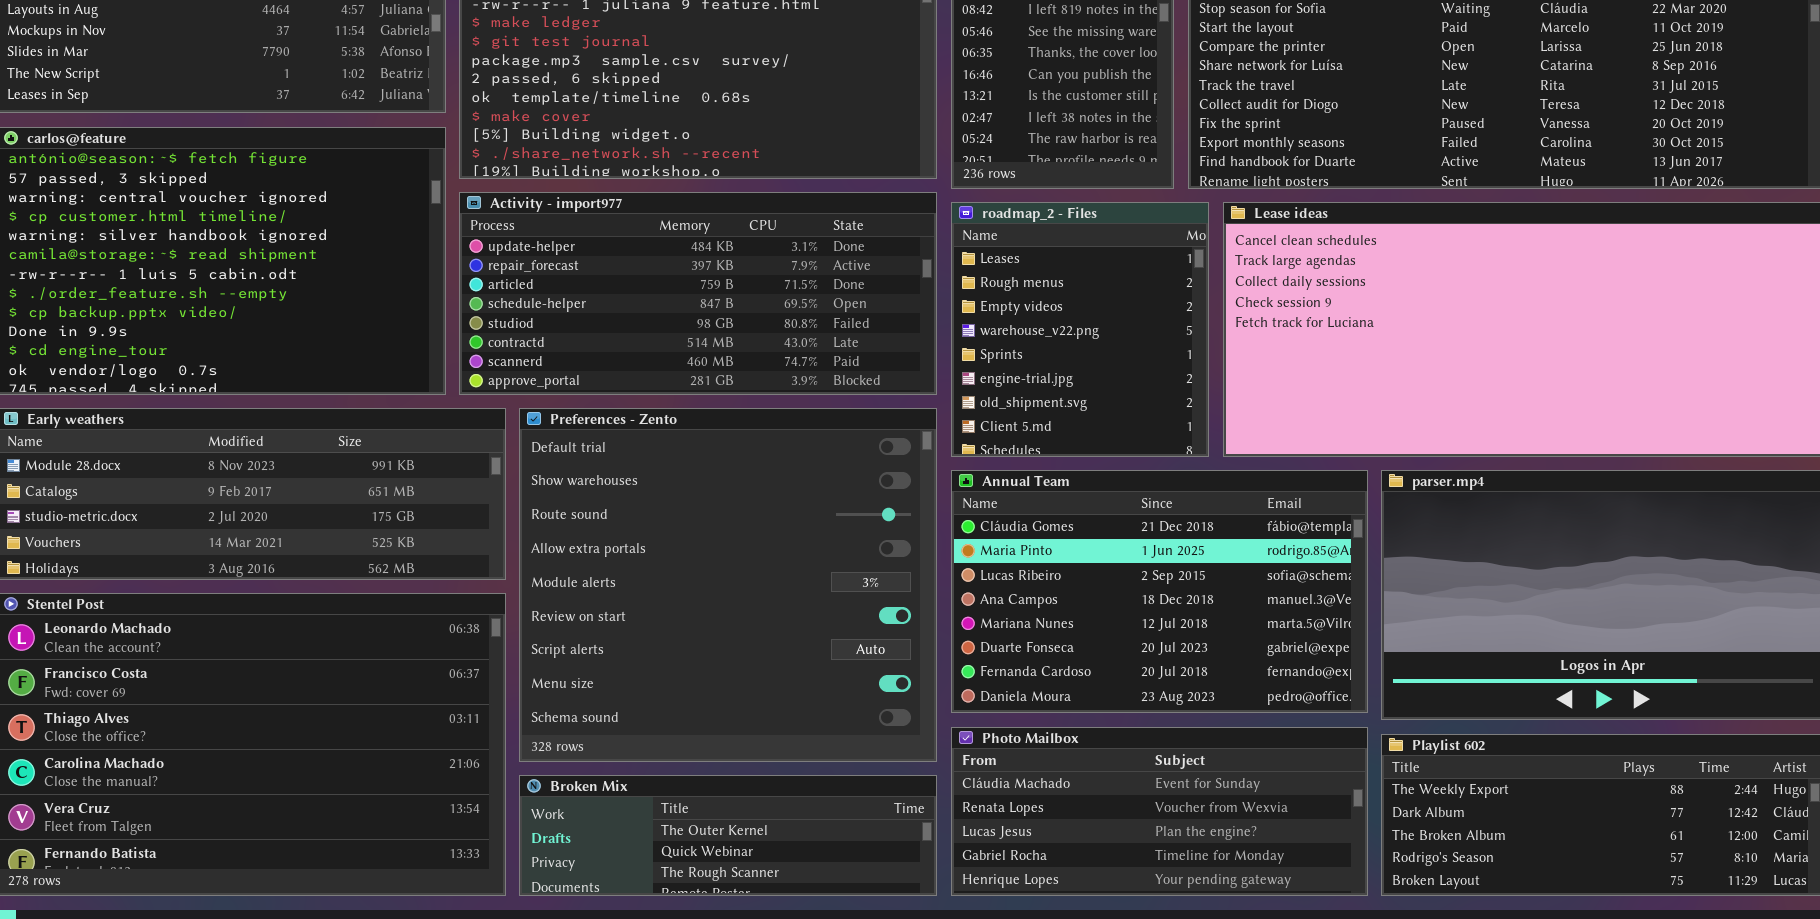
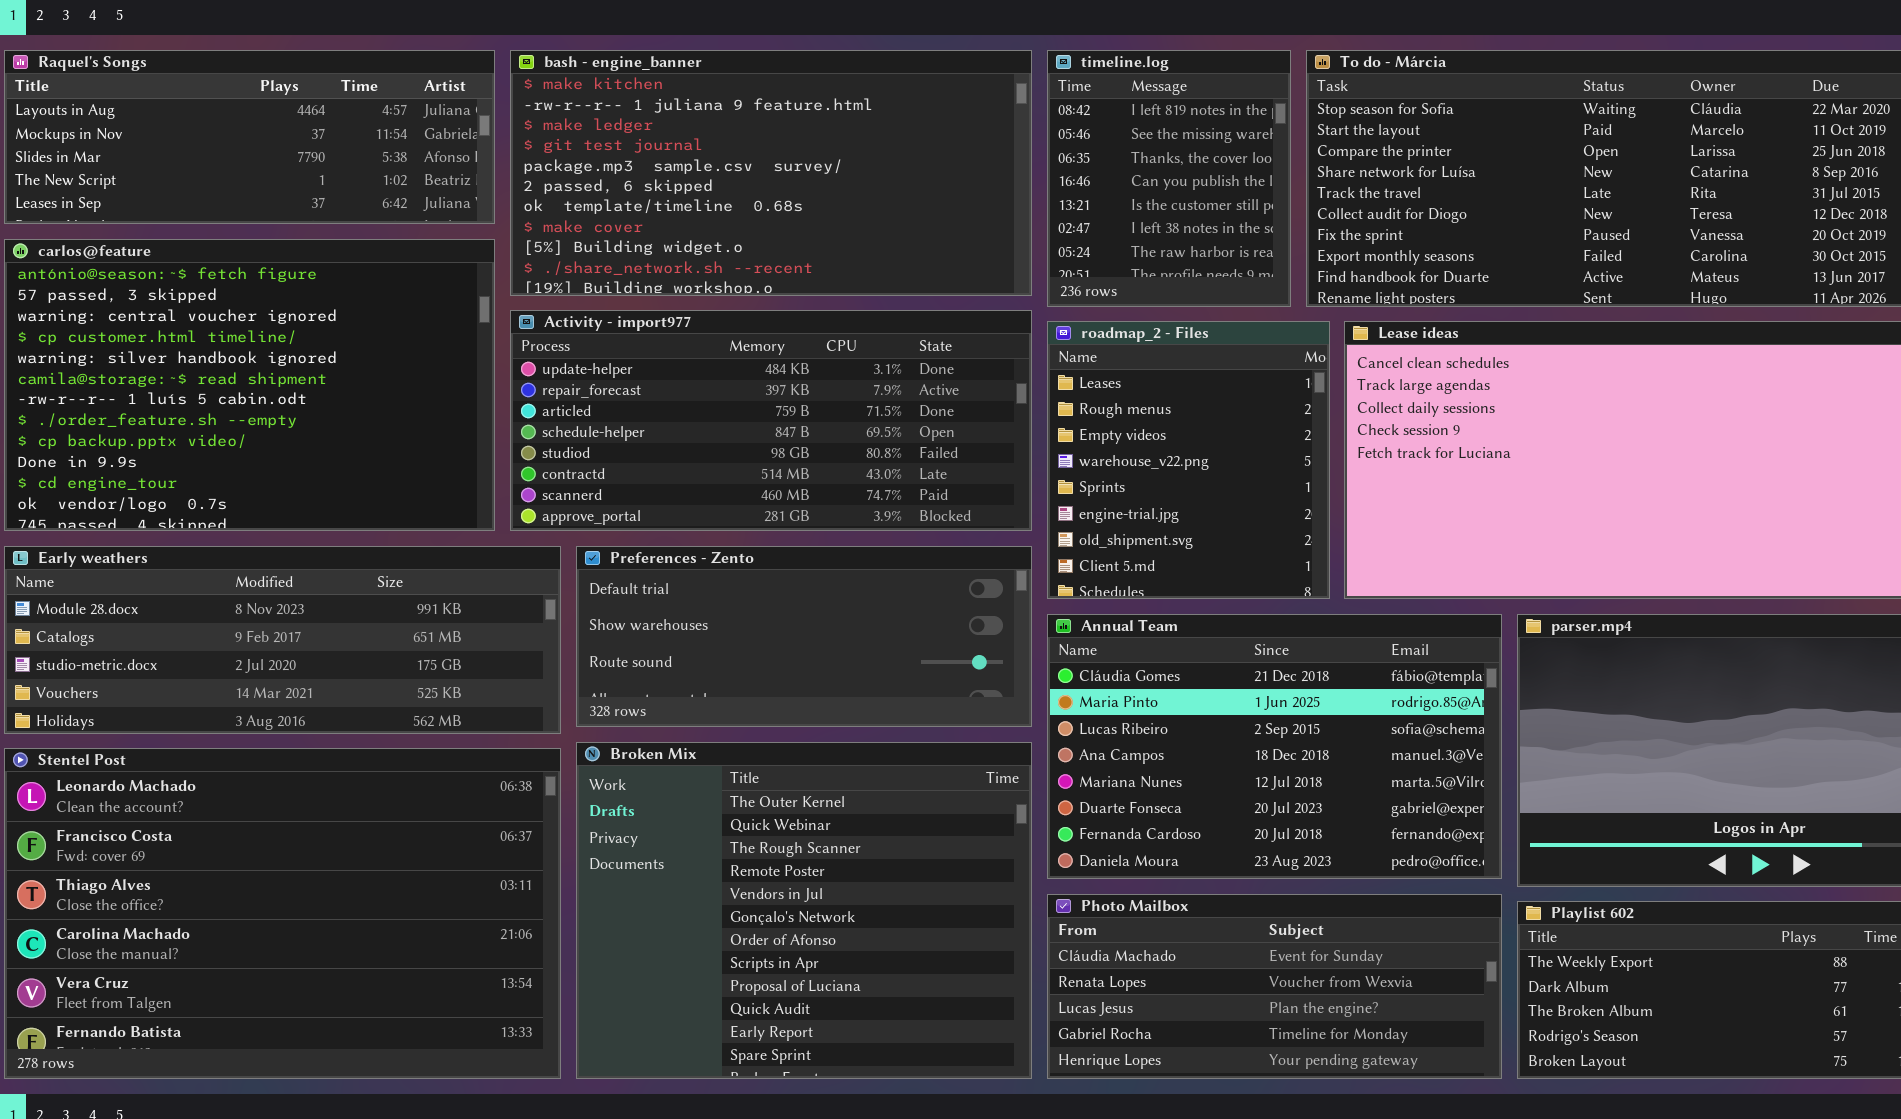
Preferences - Zento: [519,408,937,762] -> [576,546,1032,727], resized
Broken Mix: [519,775,937,896] -> [576,742,1032,1079], resized

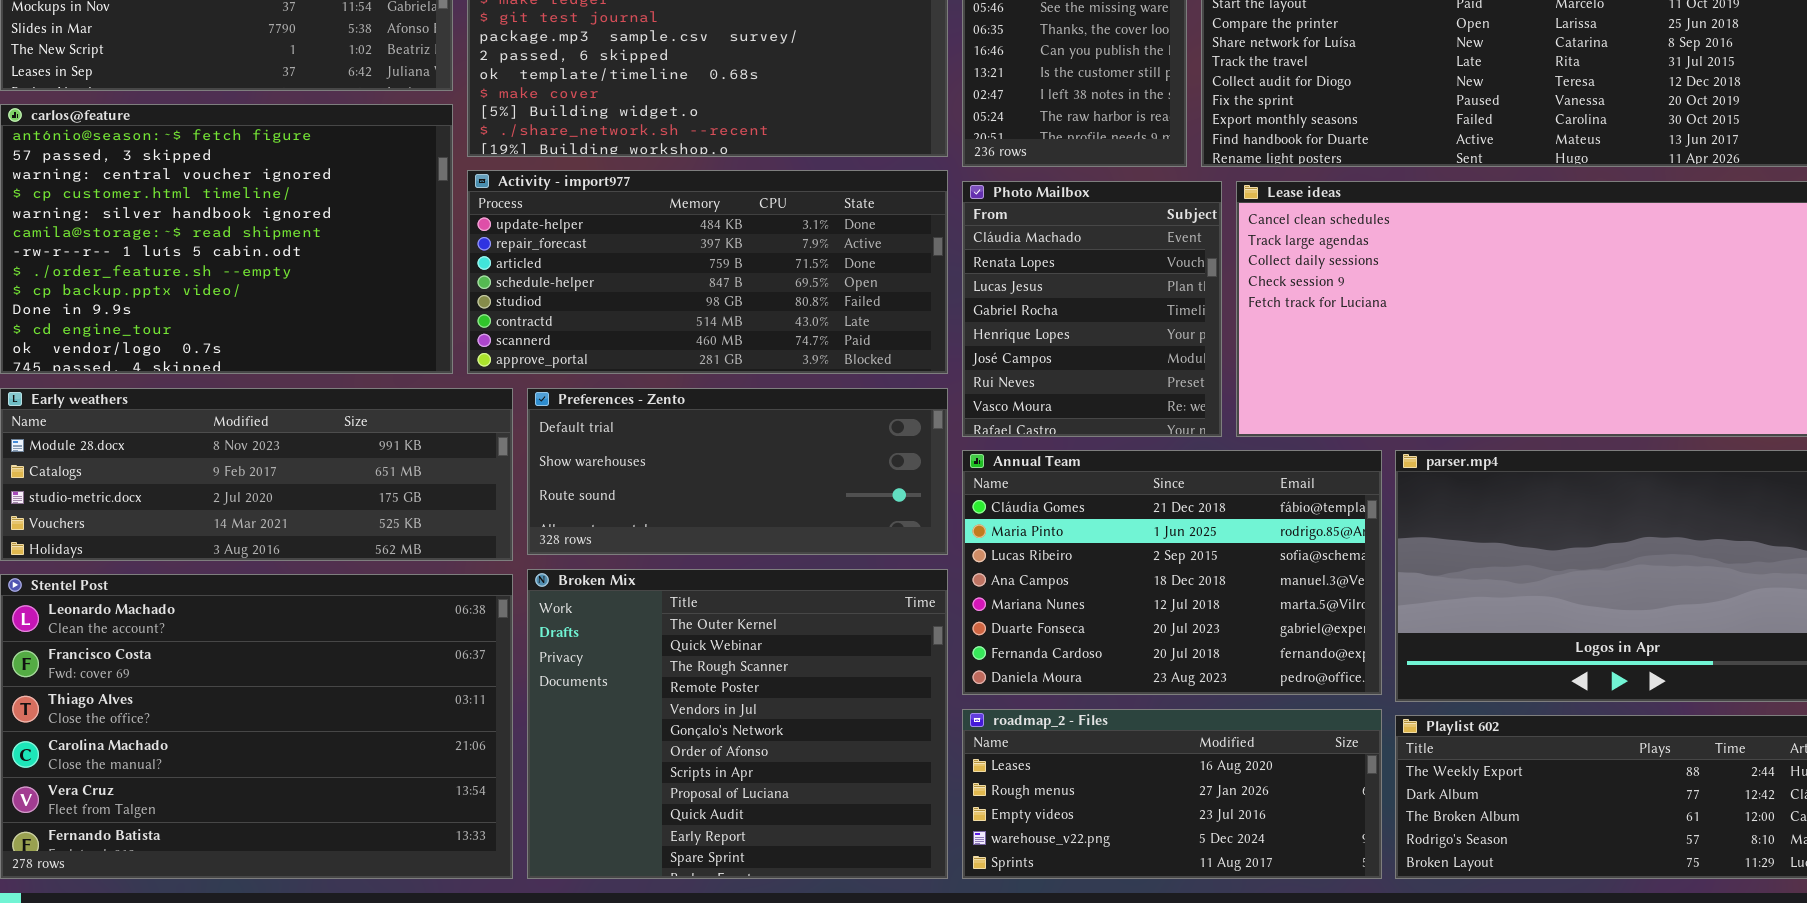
roadmap_2 - Files: [1047,321,1330,599] -> [962,709,1382,879], moved, resized
Photo Mailbox: [1047,894,1502,1079] -> [962,181,1222,437], moved, resized

